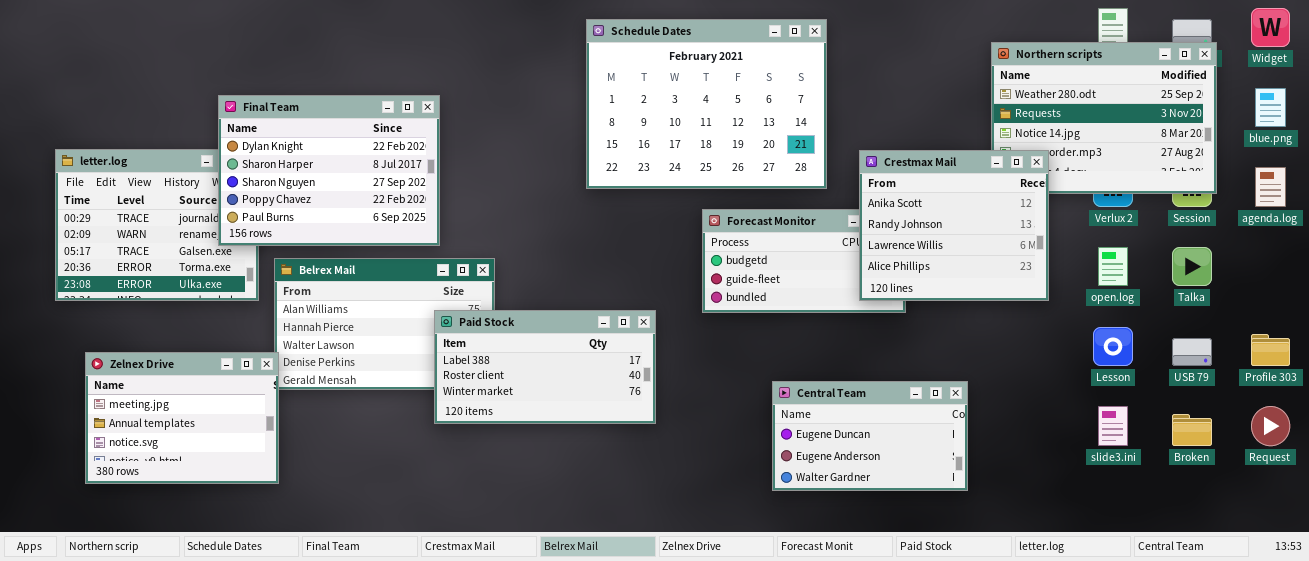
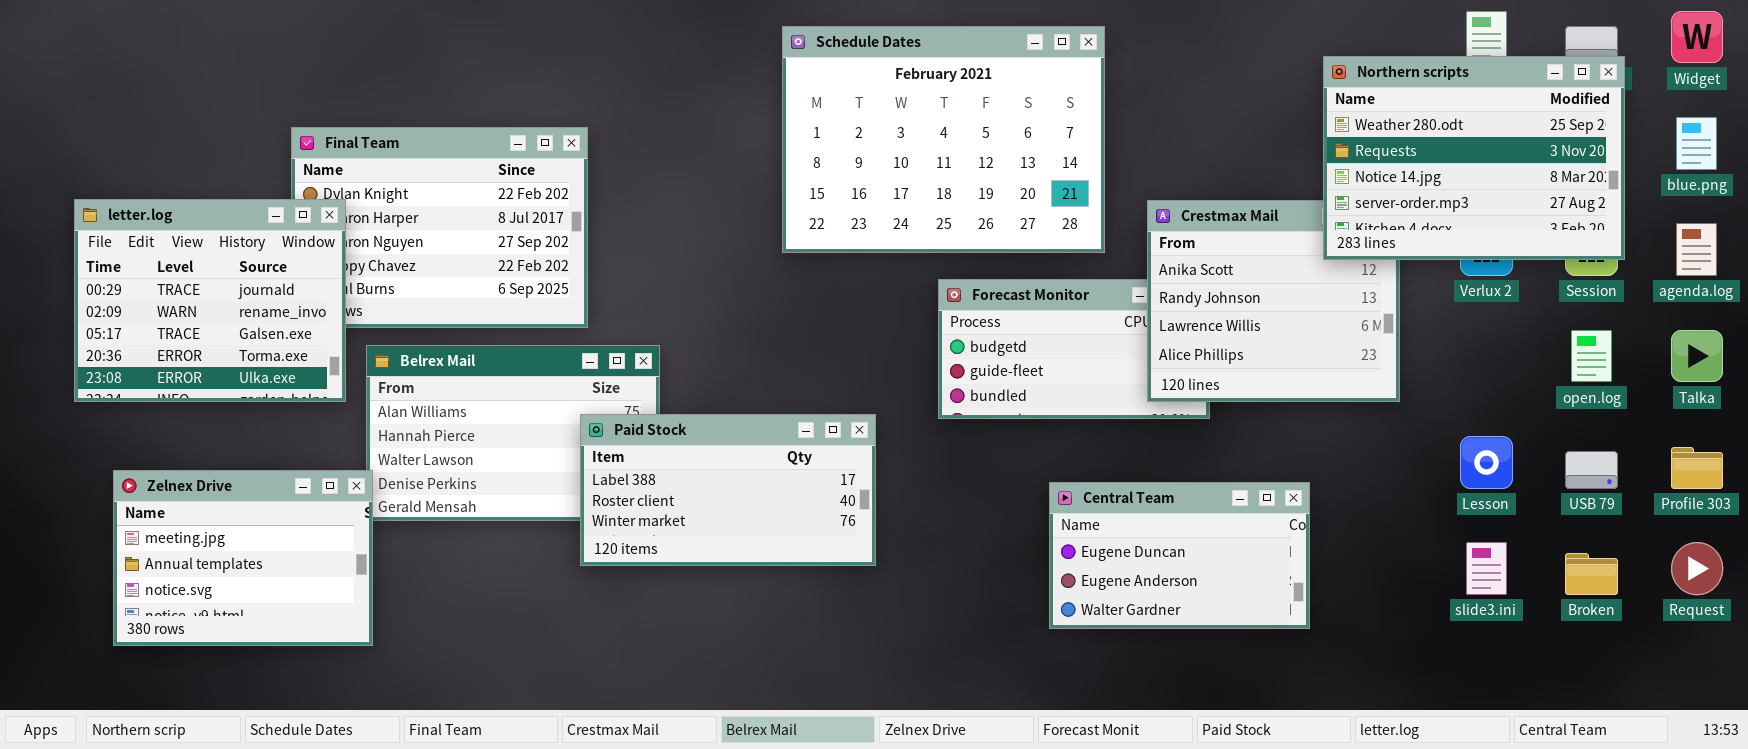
Northern scripts: [991,42,1217,194] -> [1323,56,1625,260], raised
letter.log: [55,149,259,301] -> [74,199,346,402], raised
open.log: [1098,247,1128,286] -> [1571,330,1612,382], moved
Talka: [1172,247,1212,286] -> [1671,330,1723,382], moved
Central Team: [772,381,968,491] -> [1049,482,1310,629], moved

